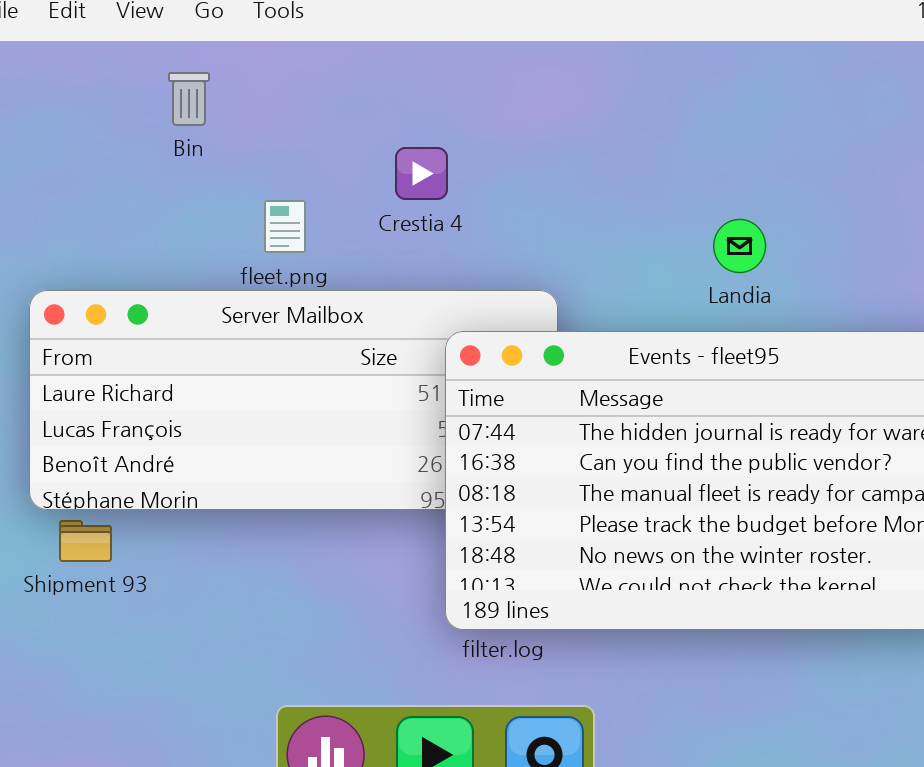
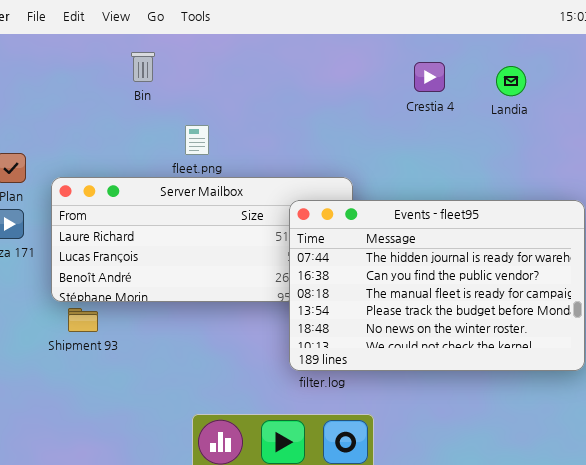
Crestia 4: [395,147,448,200] -> [414,62,445,92], moved
Landia: [713,219,766,273] -> [496,66,526,96], moved

